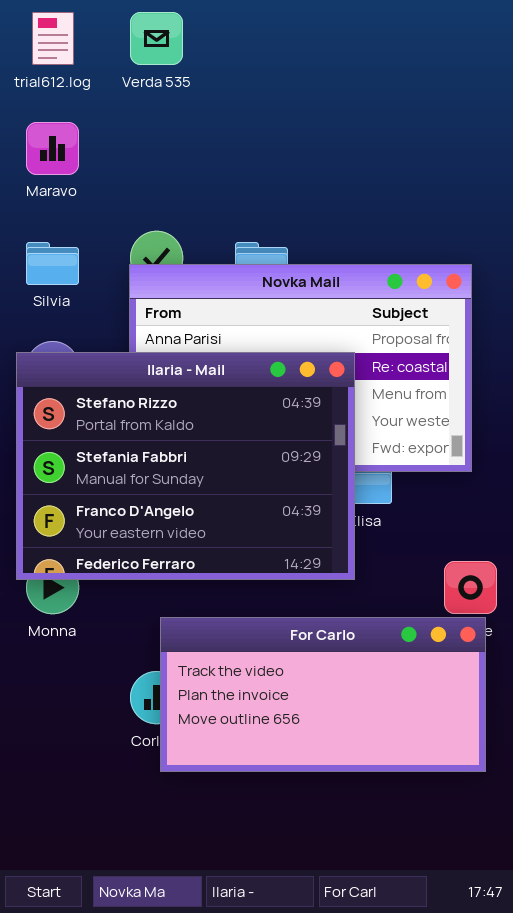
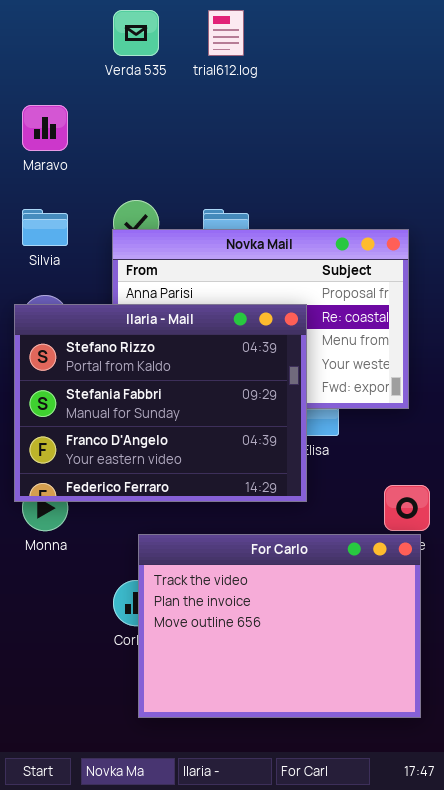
trial612.log: [32,12,74,65] -> [208,10,244,56], moved
For Carlo: [160,617,486,772] -> [138,534,421,718], resized

